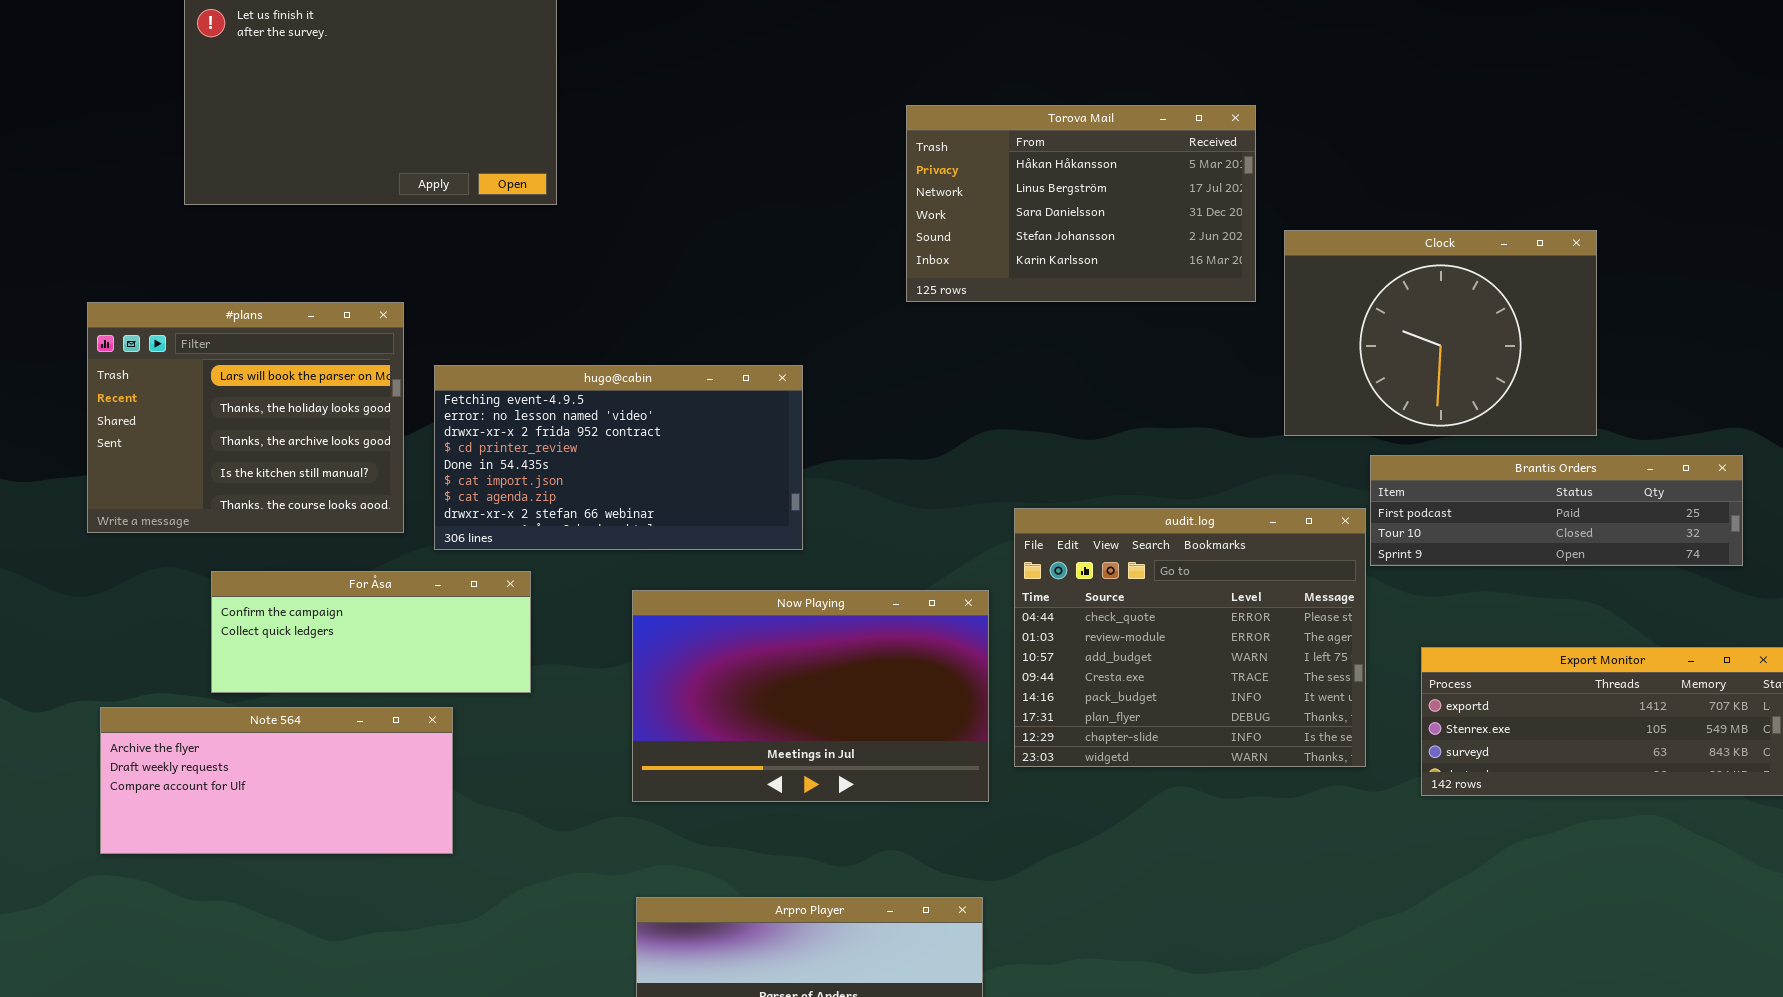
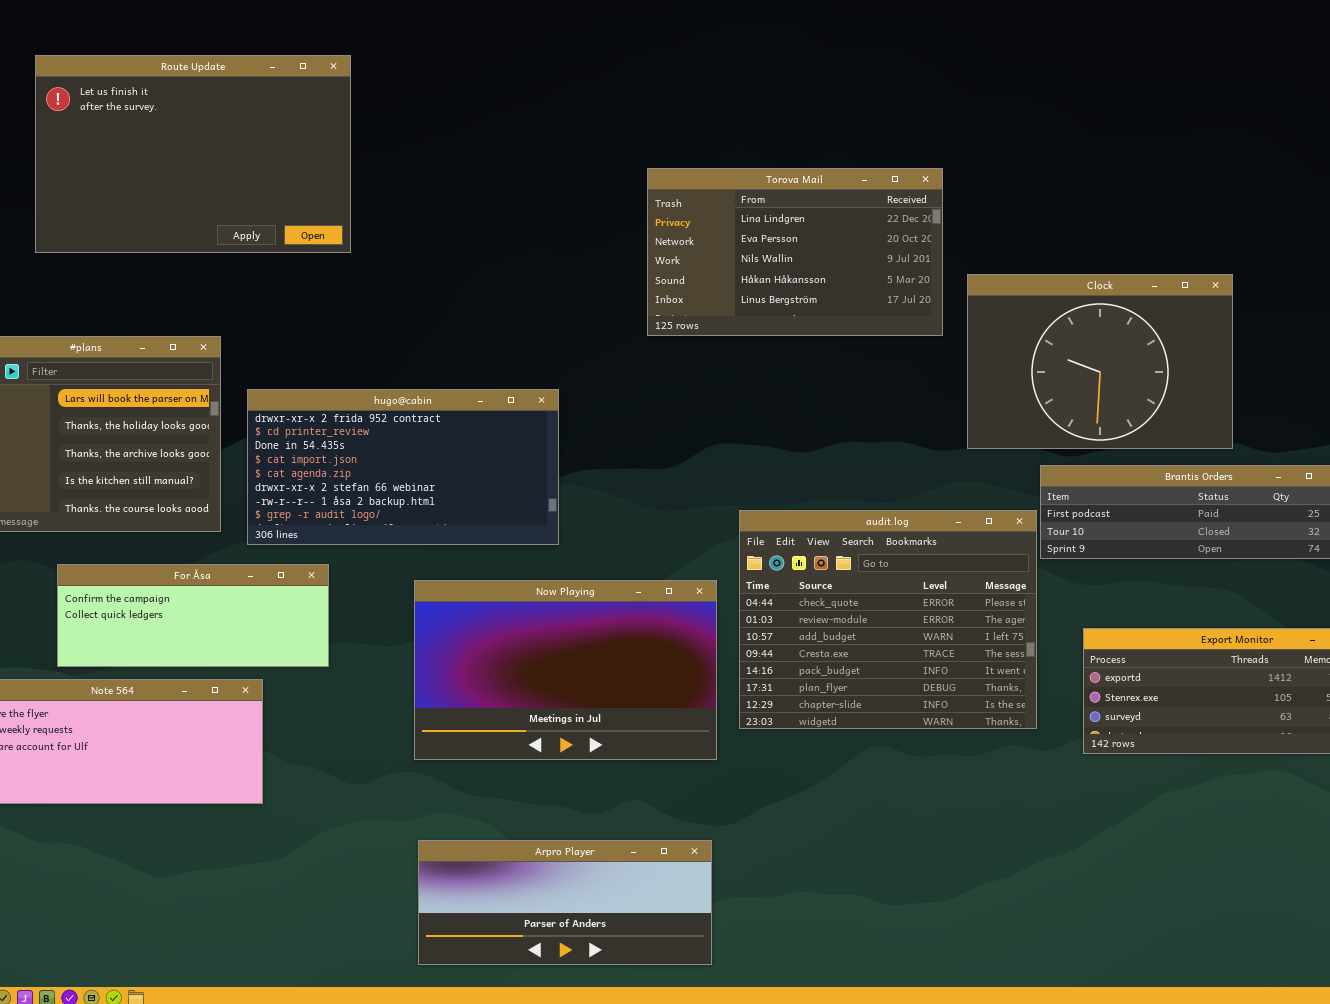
Torova Mail: [906,105,1256,302] -> [647,168,943,336], scrolled up 3 rows
hugo@cabin: [434,365,803,550] -> [247,389,559,545], scrolled down 2 rows

